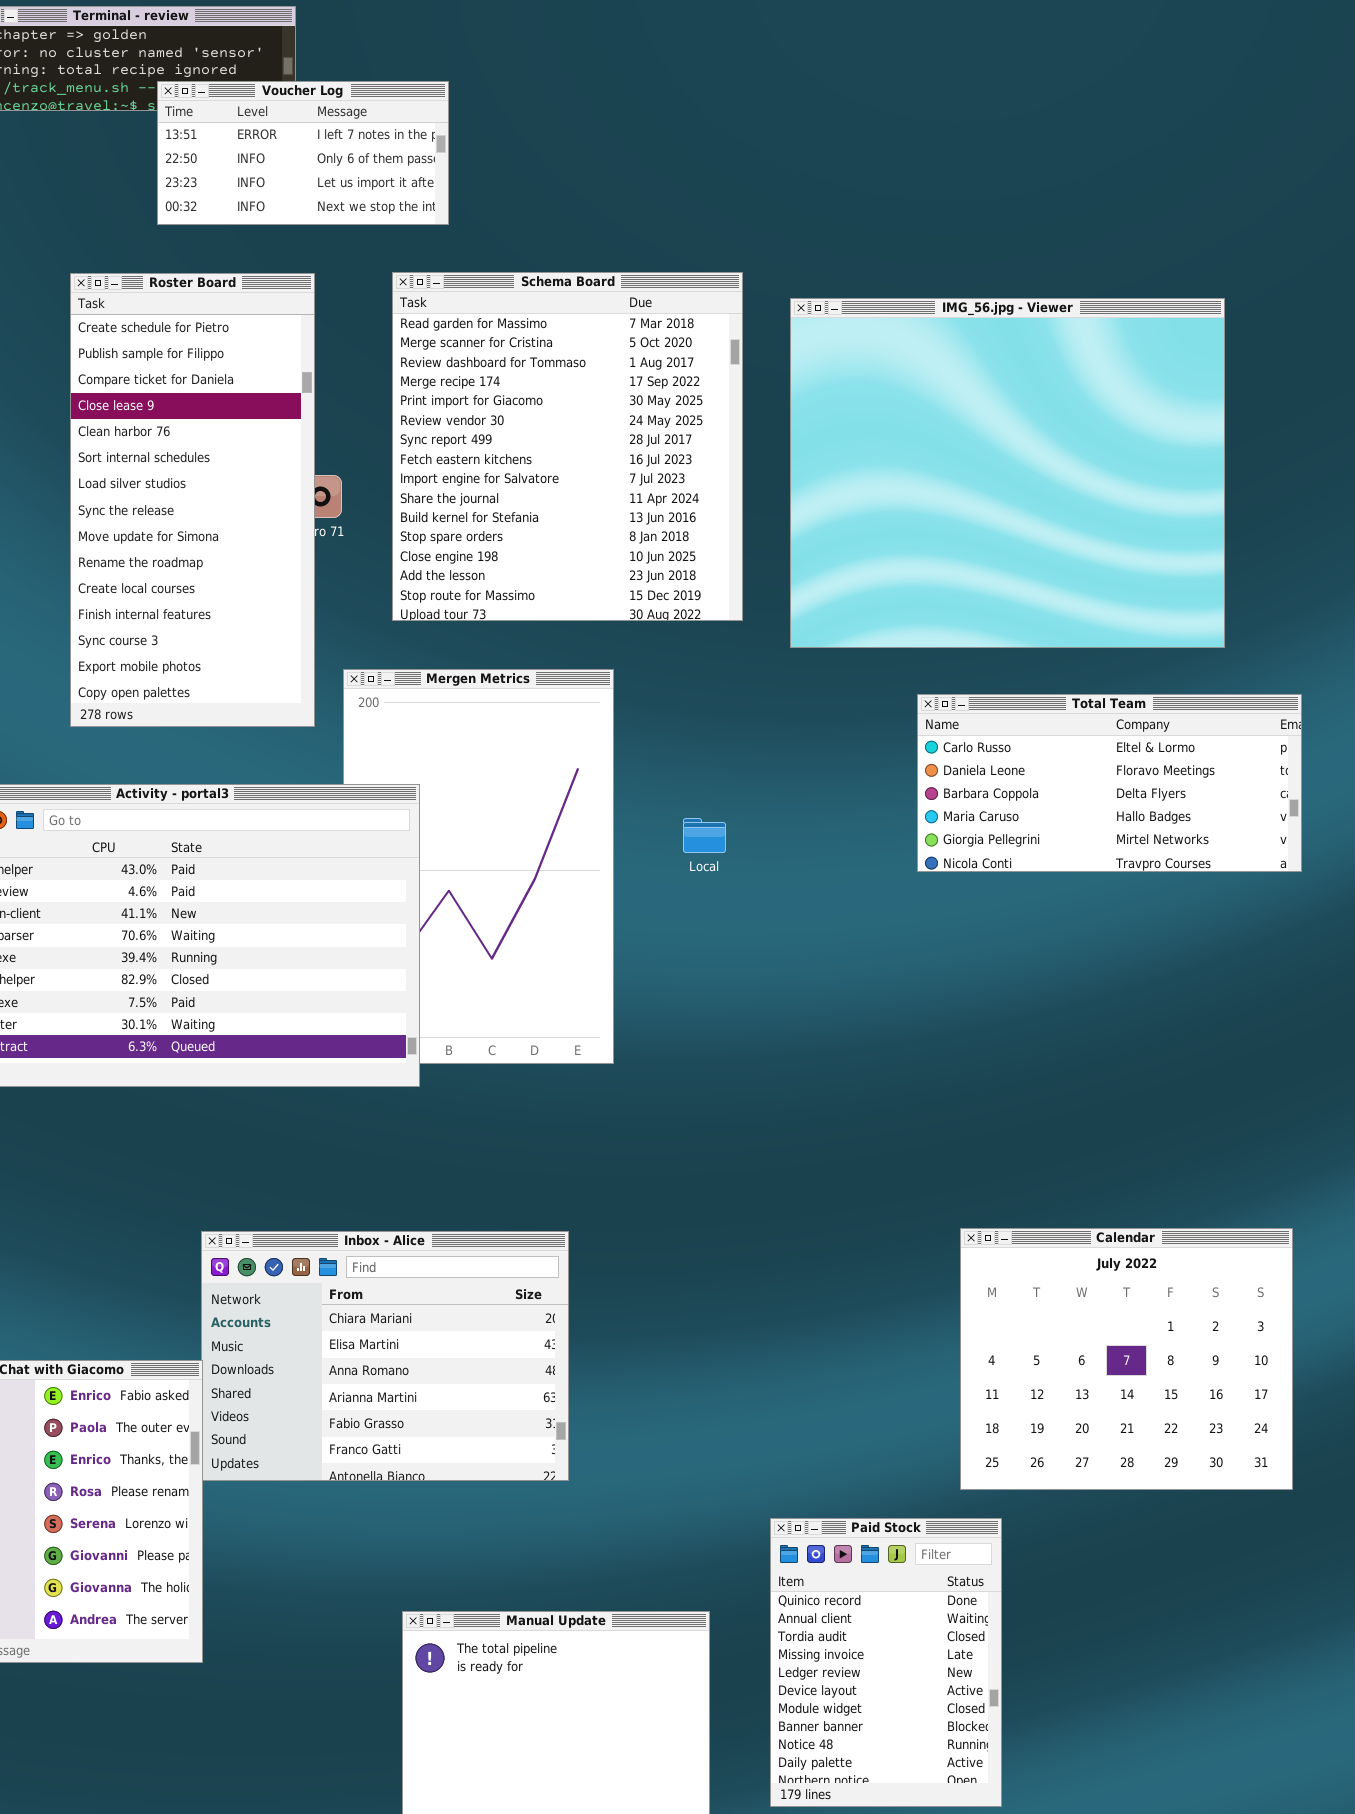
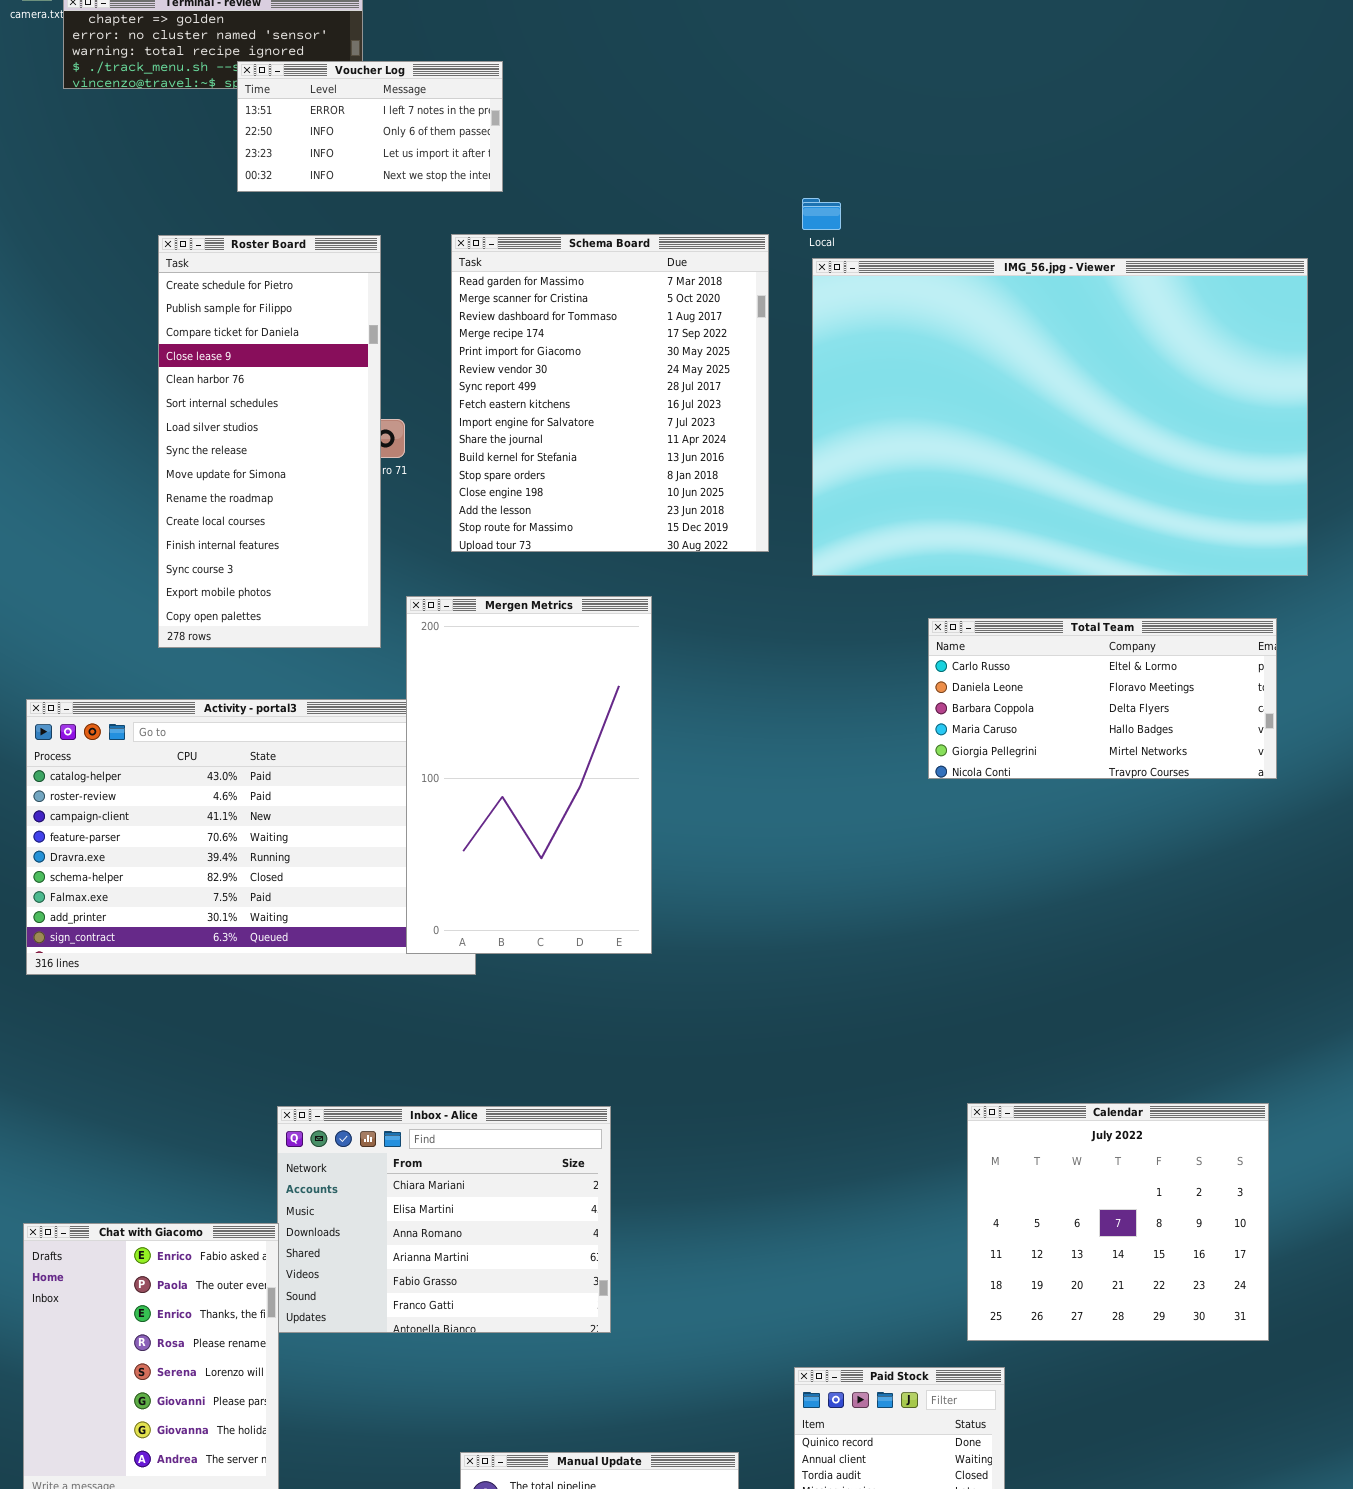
IMG_56.jpg - Viewer: [790,298,1225,648] -> [812,258,1308,576], resized
Mergen Metrics: [343,669,614,1064] -> [406,596,652,954], raised
Local: [683,818,726,853] -> [802,198,841,230], moved

